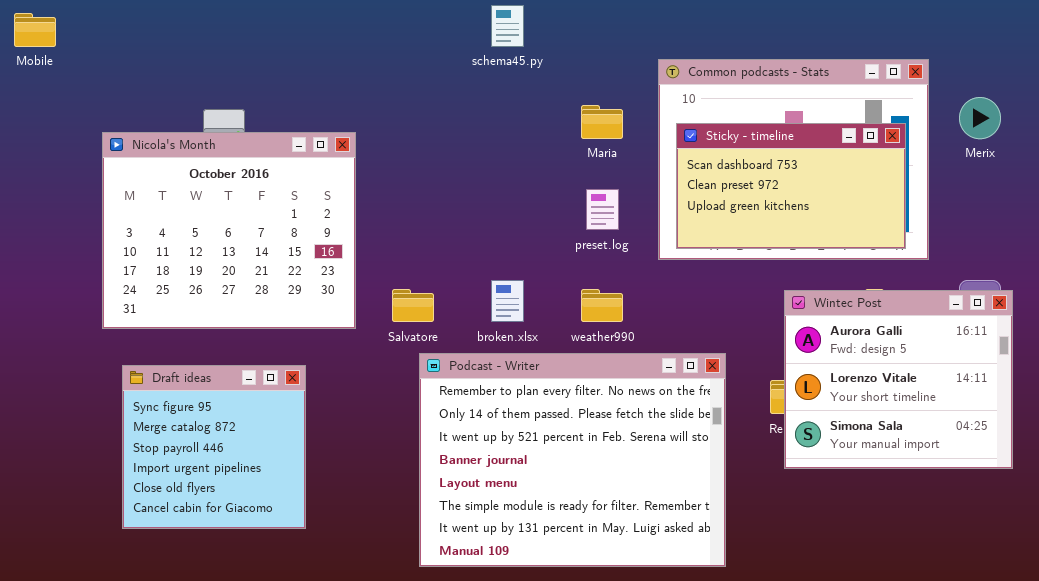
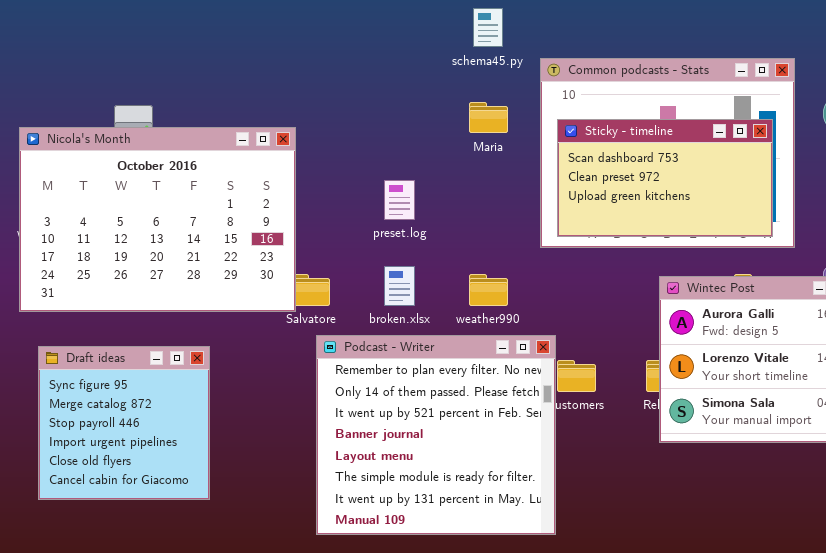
schema45.py: [491,5,524,47] -> [473,8,503,47], moved
Nicola's Month: [102,132,356,329] -> [19,127,296,312], resized
preset.log: [586,189,619,230] -> [384,180,415,220], moved
Podcast - Writer: [419,353,726,567] -> [316,335,556,535], resized

